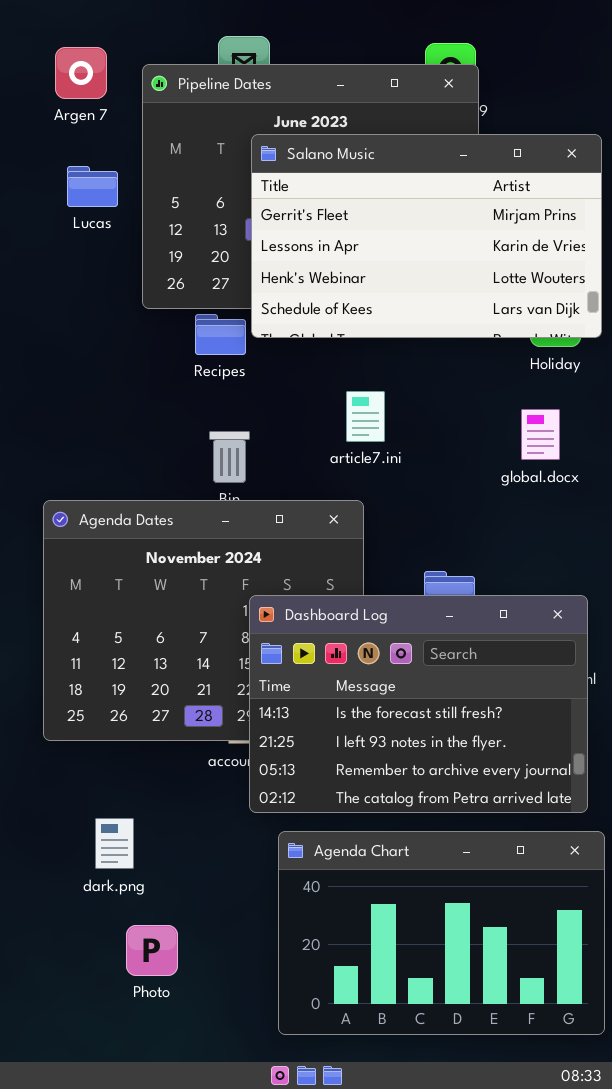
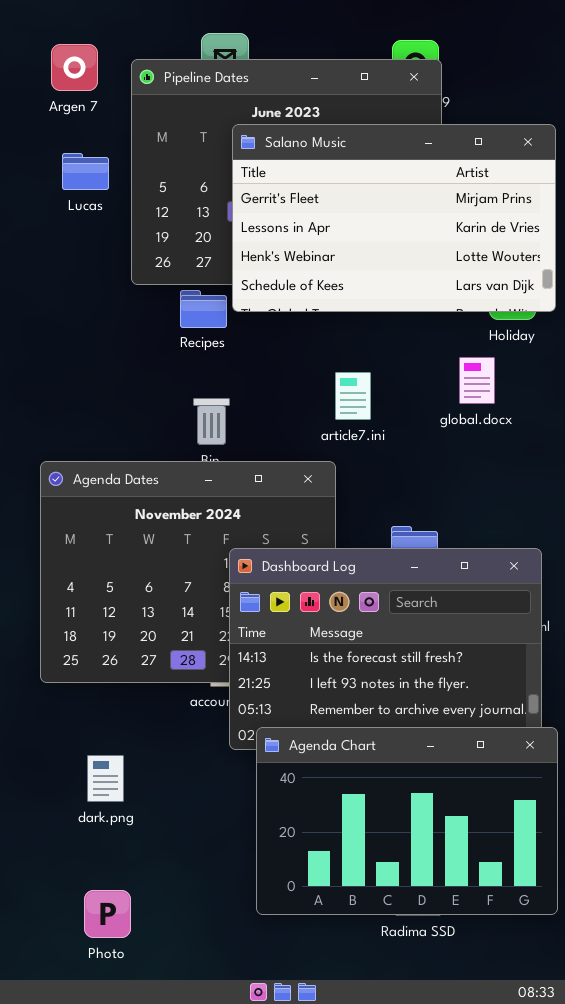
article7.ini: [346,391,385,442] -> [335,372,371,420], moved
global.docx: [521,409,560,460] -> [459,357,495,404], moved
Agenda Chart: [278,831,605,1035] -> [256,727,558,915], moved
Photo: [126,925,178,976] -> [84,890,131,938], moved

